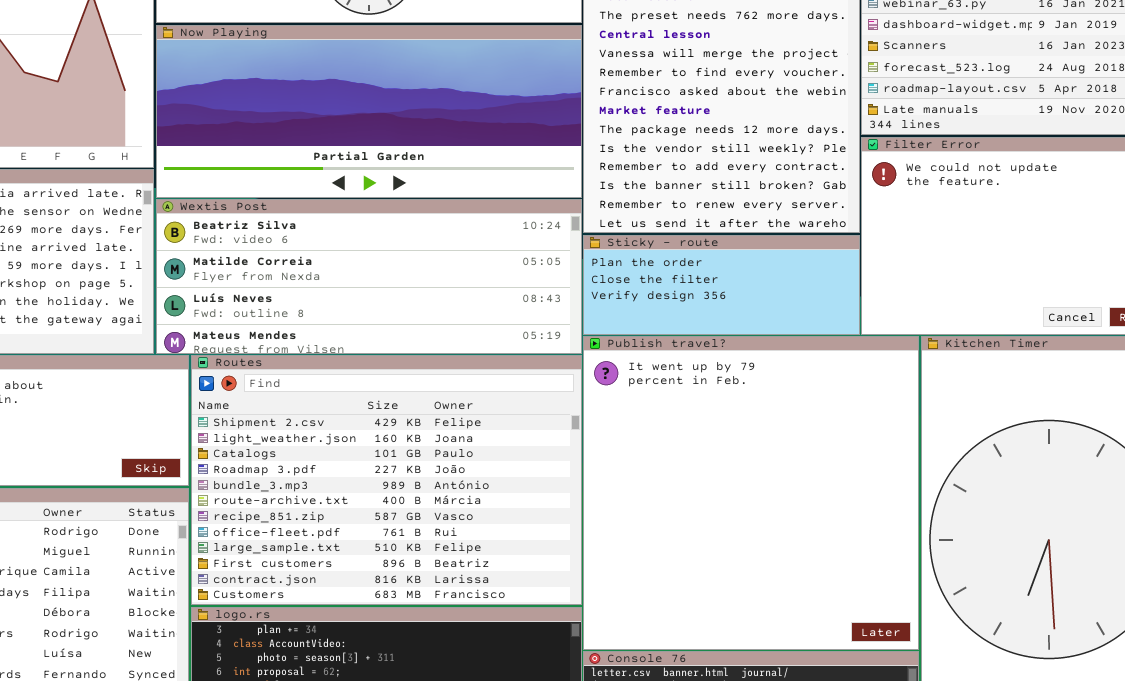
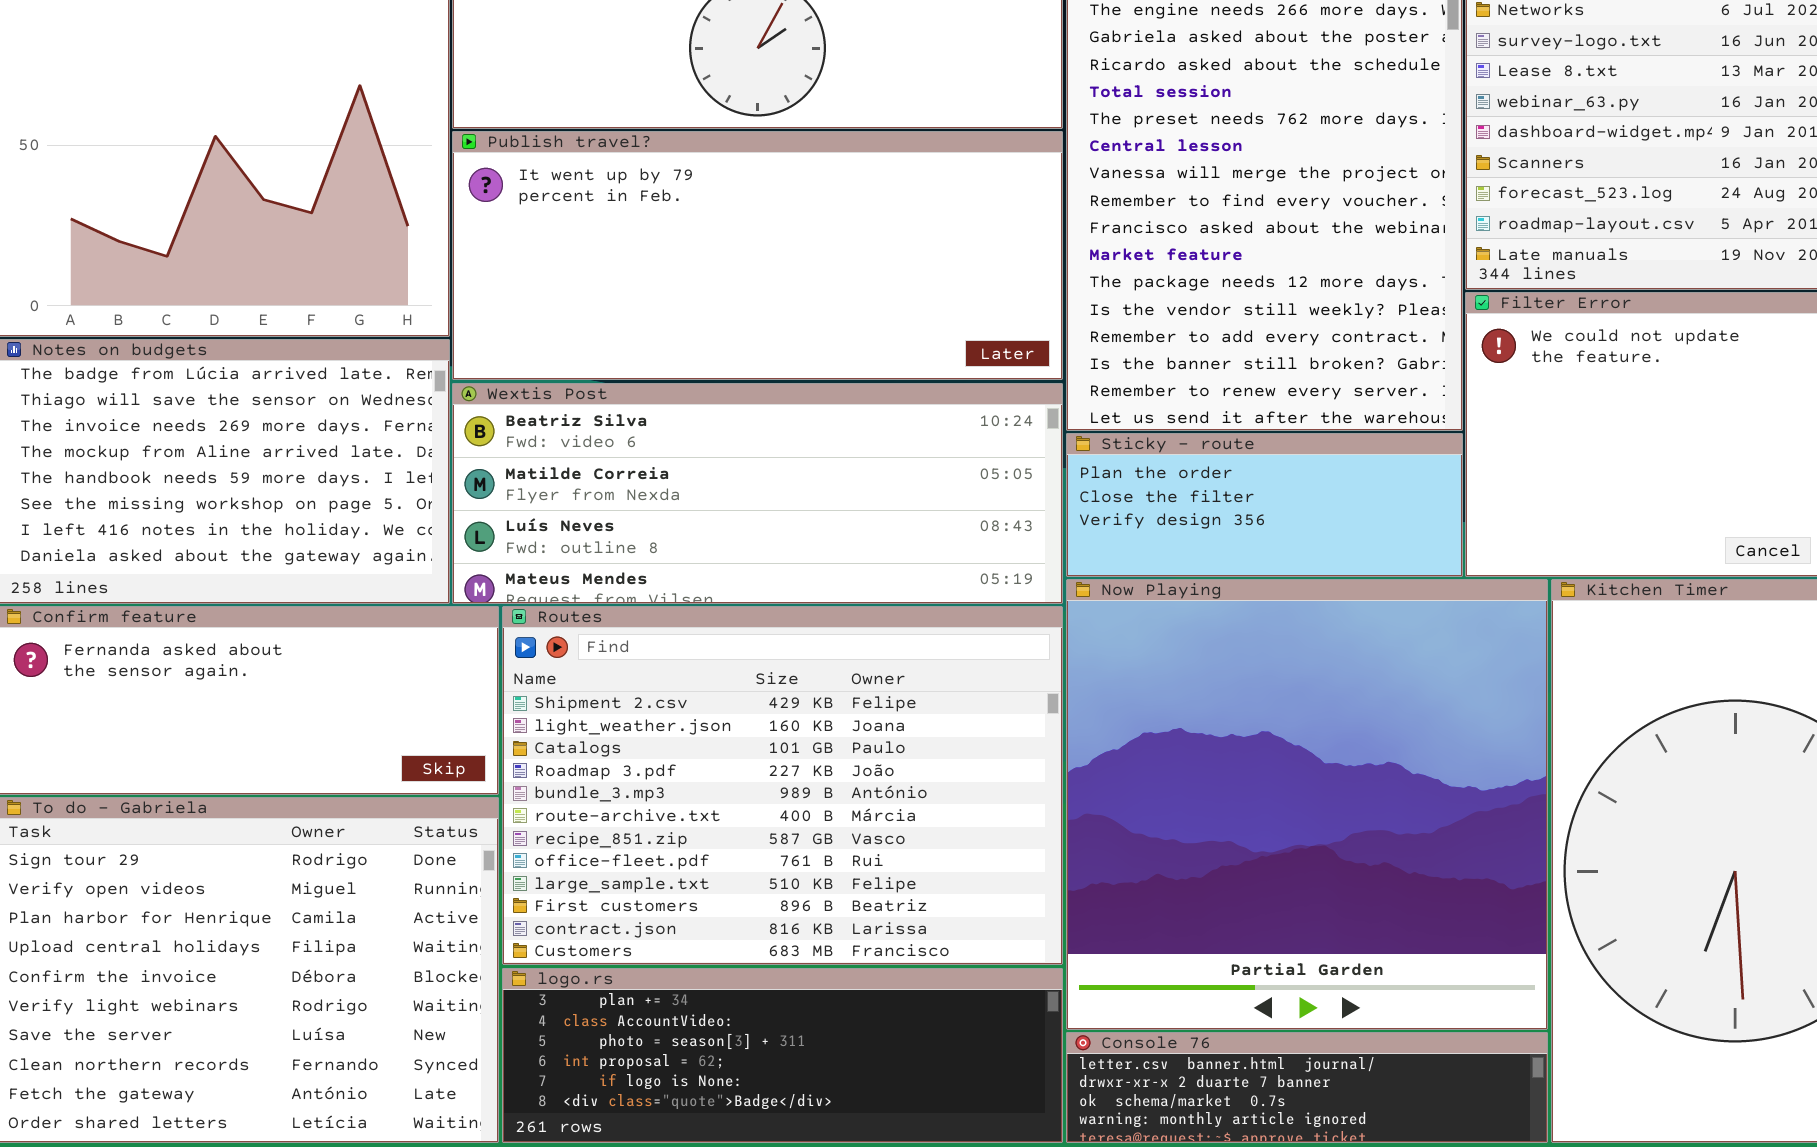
Now Playing: [156,25,582,198] -> [1066,579,1548,1030], moved, resized
Publish travel?: [583,336,919,650] -> [452,131,1063,380], moved, resized

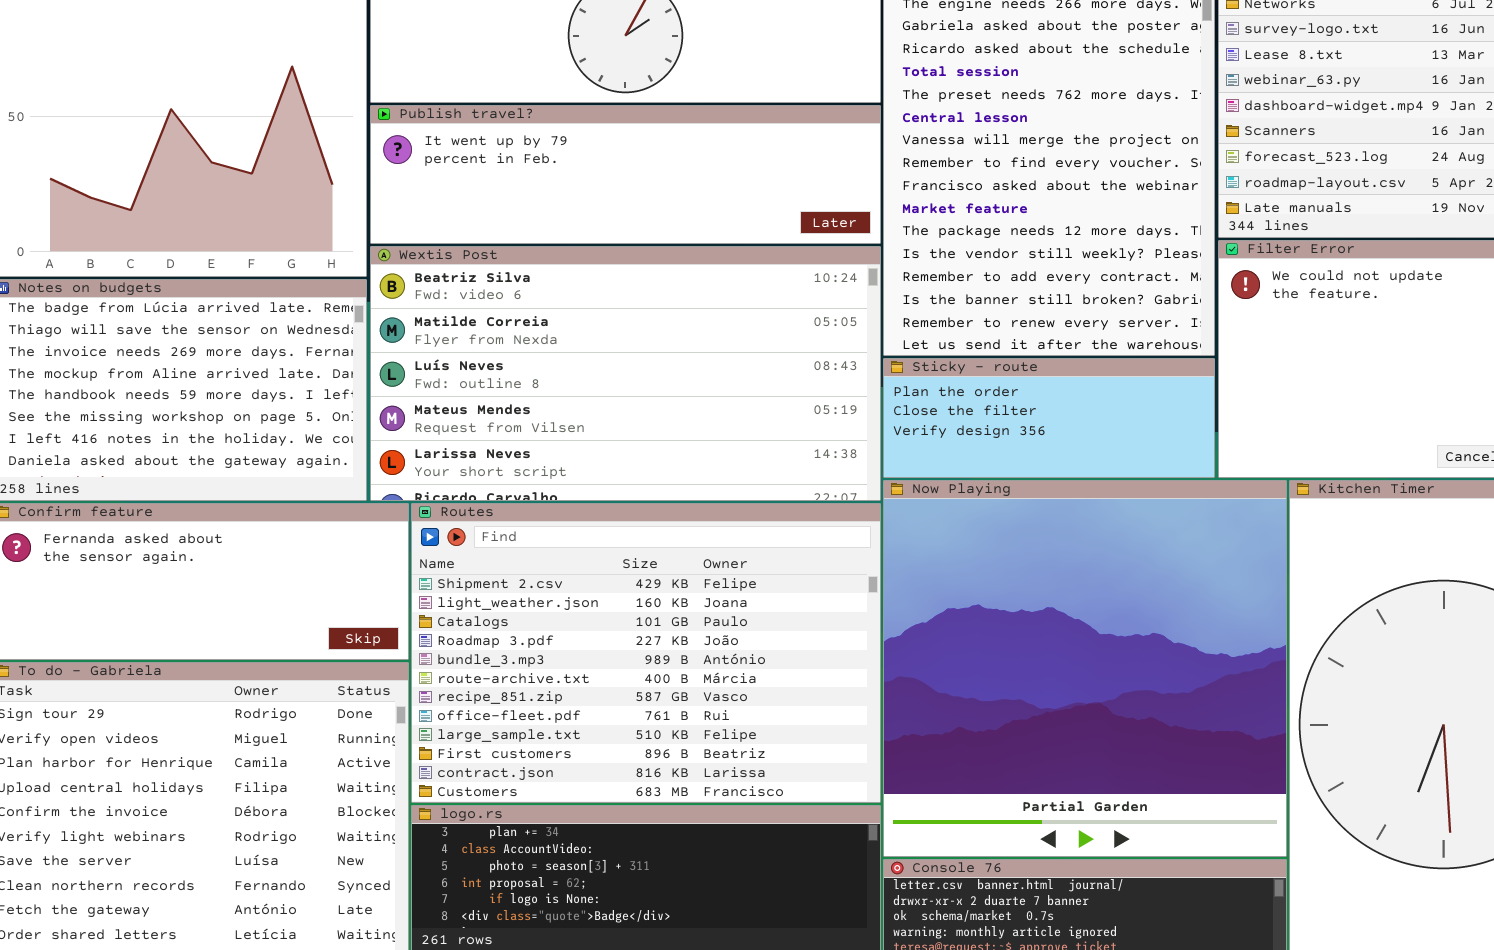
Publish travel?: [452,131,1063,380] -> [370,105,881,244], resized
Wextis Post: [452,383,1063,604] -> [370,246,881,501], resized

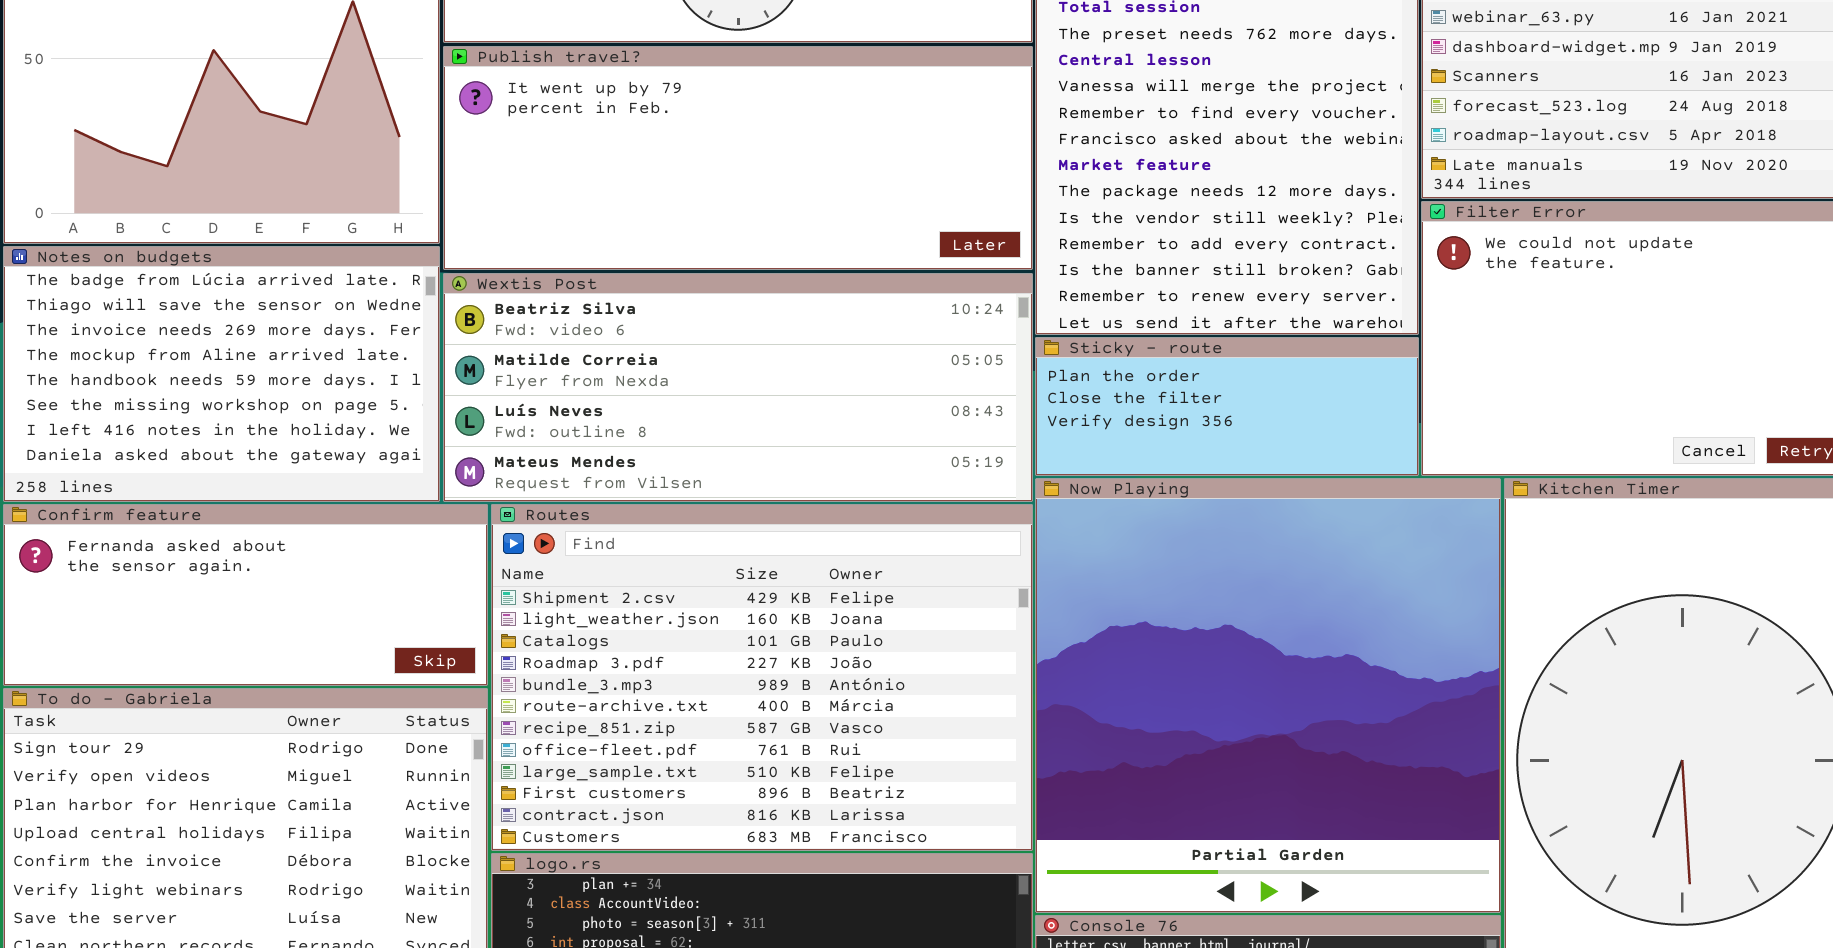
Publish travel?: [370,105,881,244] -> [443,46,1033,270], resized
Wextis Post: [370,246,881,501] -> [443,273,1033,502], resized

